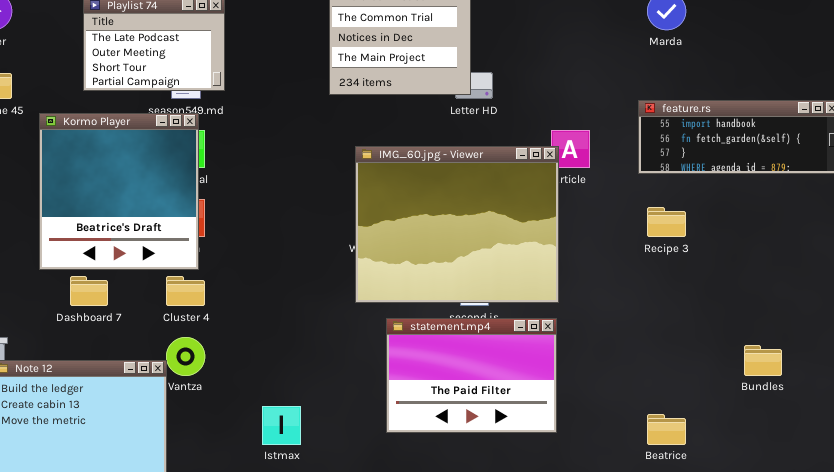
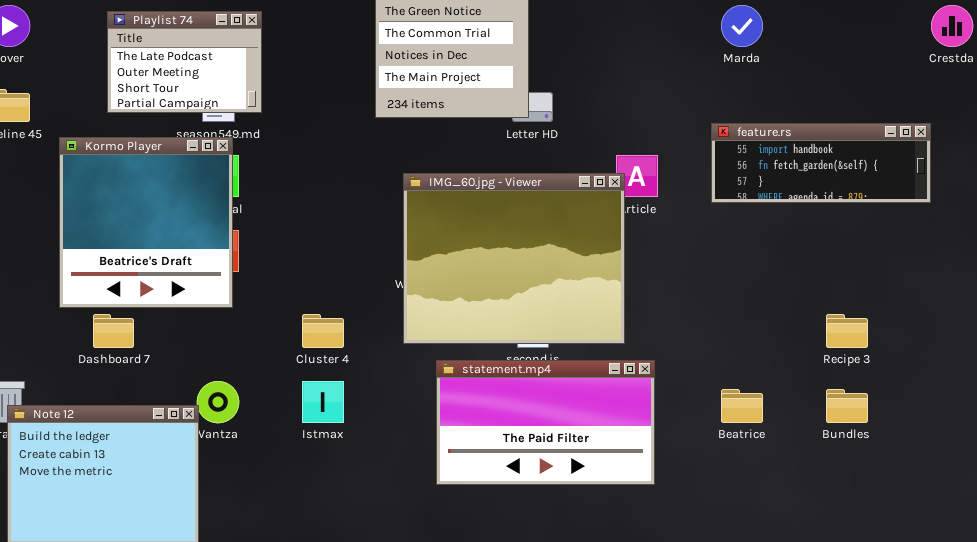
Recipe 3: [647,207,686,237] -> [826,314,868,348], moved
Cluster 4: [166,276,205,306] -> [302,314,344,348], moved
statement.mp4: [386,318,557,433] -> [436,360,655,485], resized
Istmax: [262,406,301,445] -> [302,381,344,423], moved
Beatrice: [647,414,686,445] -> [721,389,763,423], moved

